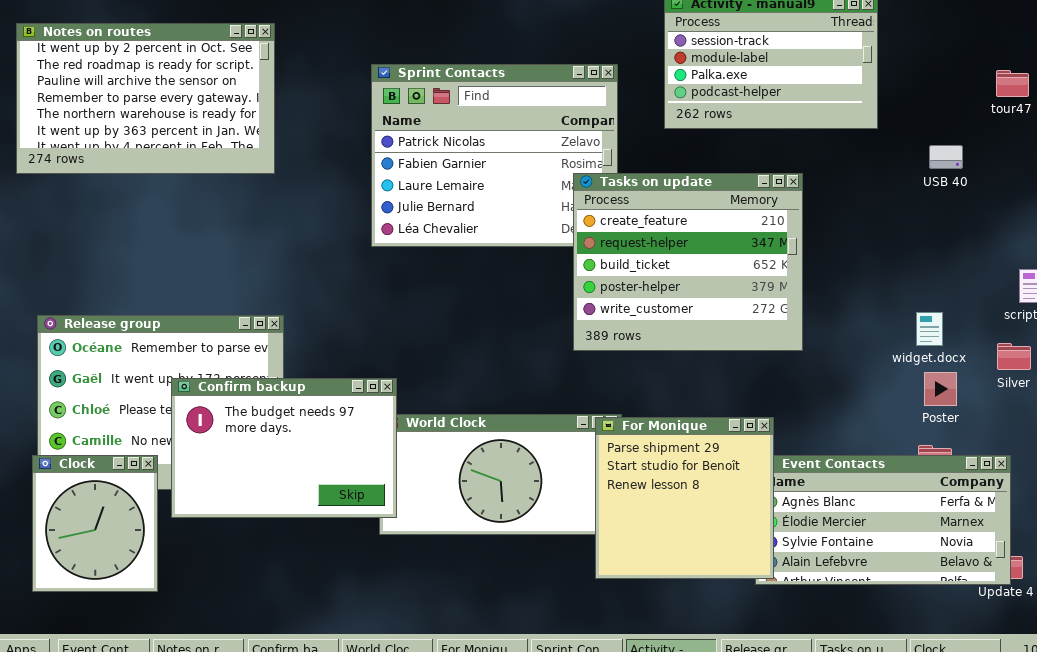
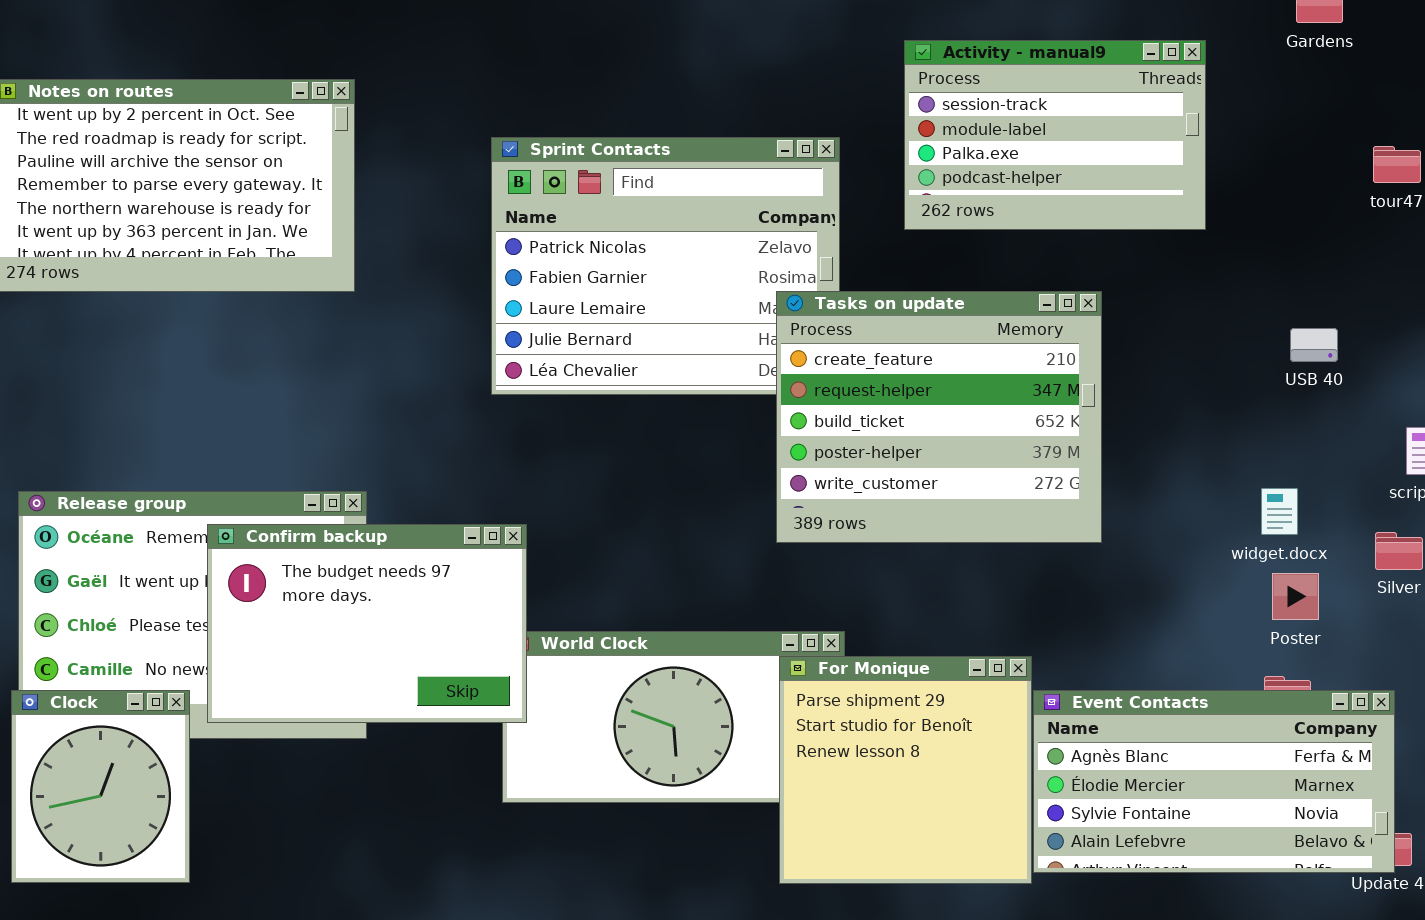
USB 40: [929,145,963,169] -> [1290,328,1338,362], moved
Confirm backup: [171,378,397,518] -> [207,524,527,723], moved
For Monique: [595,417,774,579] -> [779,656,1032,884], moved

